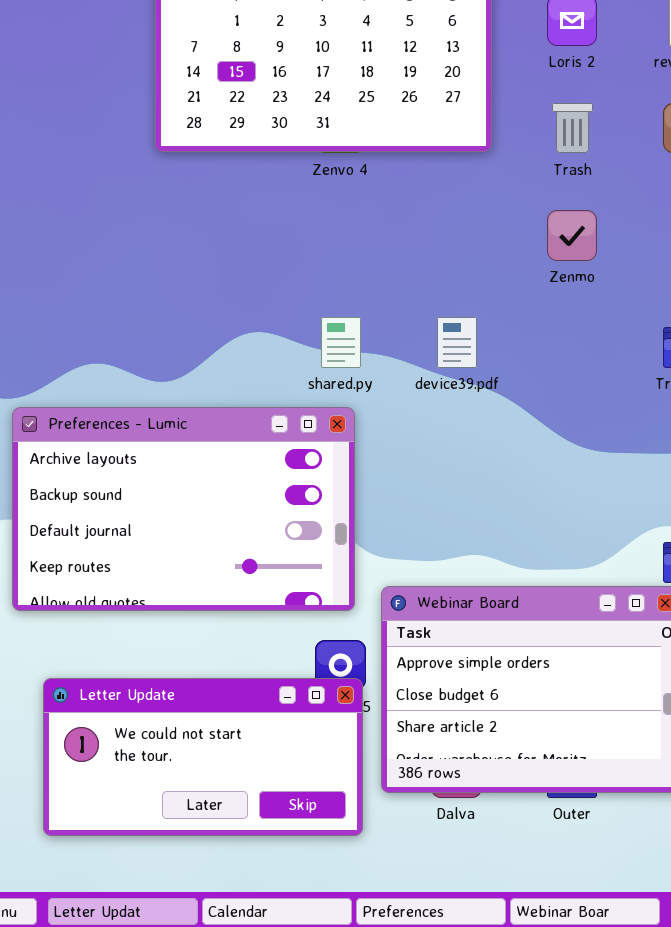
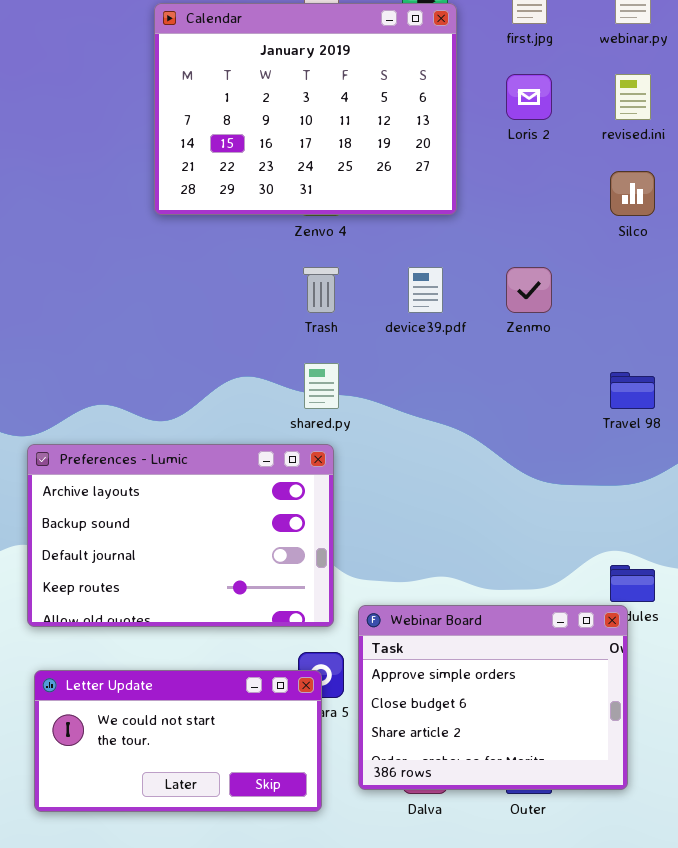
Trash: [552,103,593,153] -> [303,267,339,313], moved
device39.pdf: [437,317,477,368] -> [408,267,443,313], moved
Letter Update: [43,678,363,836] -> [34,670,322,812], moved

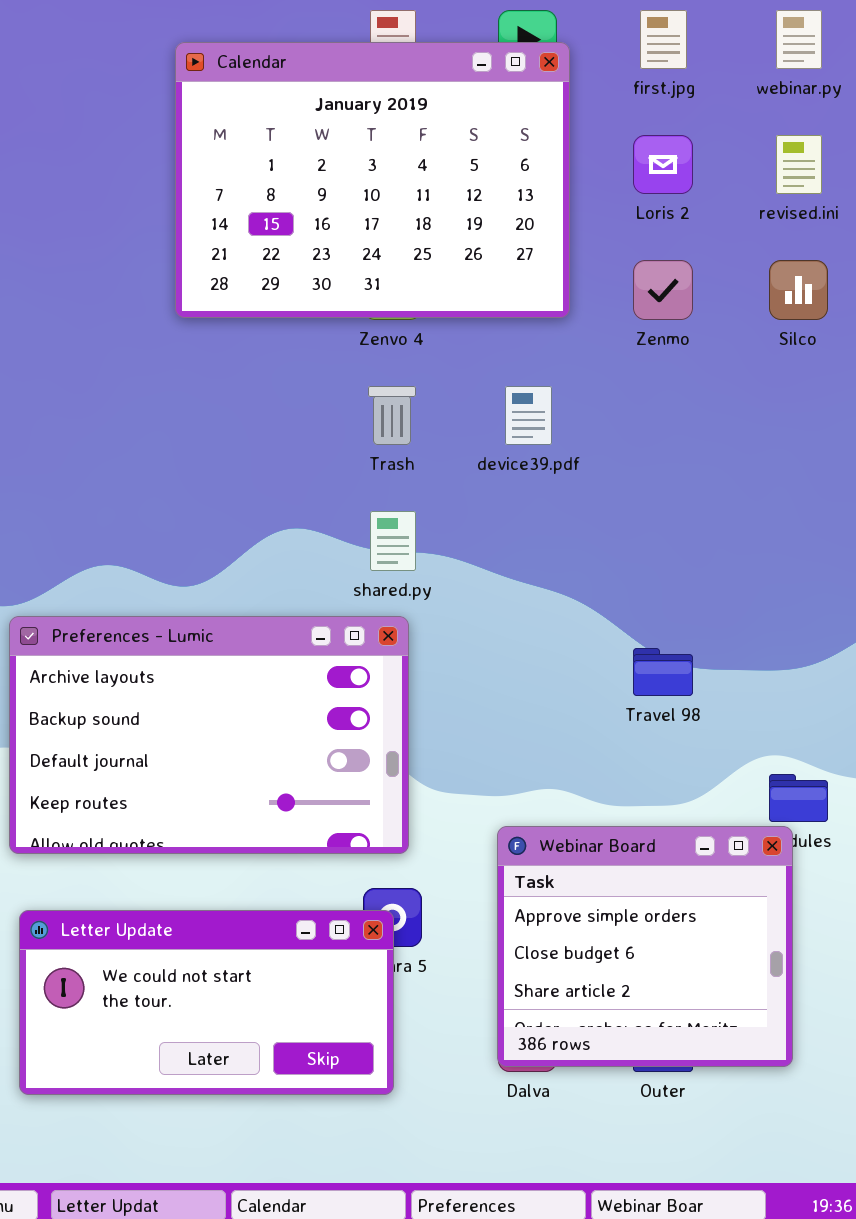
Zenmo: [506,267,552,313] -> [633,260,693,320], moved
Travel 98: [610,372,655,409] -> [633,648,693,696], moved
Webinar Board: [358,605,628,790] -> [497,826,793,1067], resized

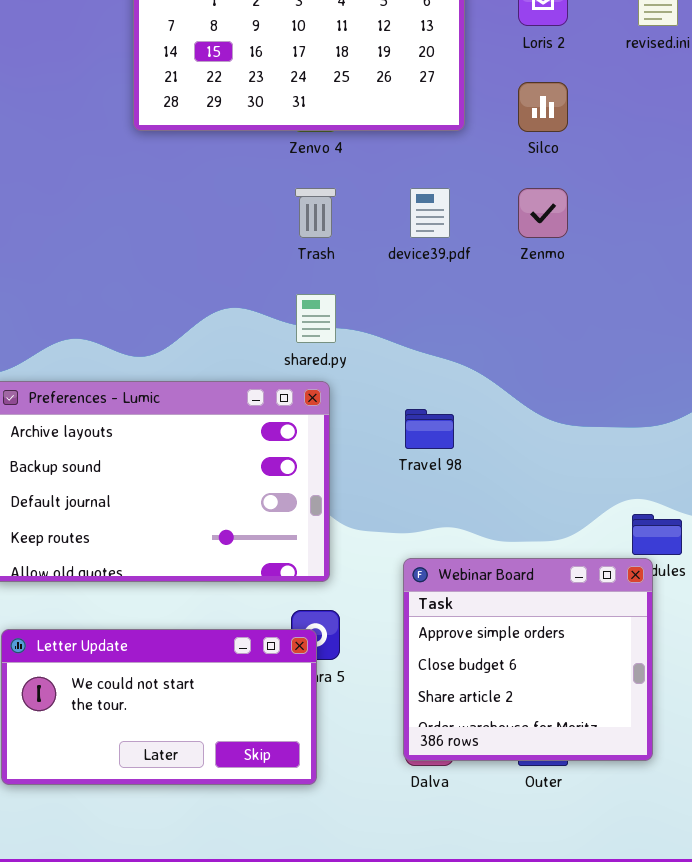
Zenmo: [633,260,693,320] -> [518,188,568,238], moved
Silco: [769,260,828,320] -> [518,82,568,132], moved
Travel 98: [633,648,693,696] -> [405,409,454,449], moved

